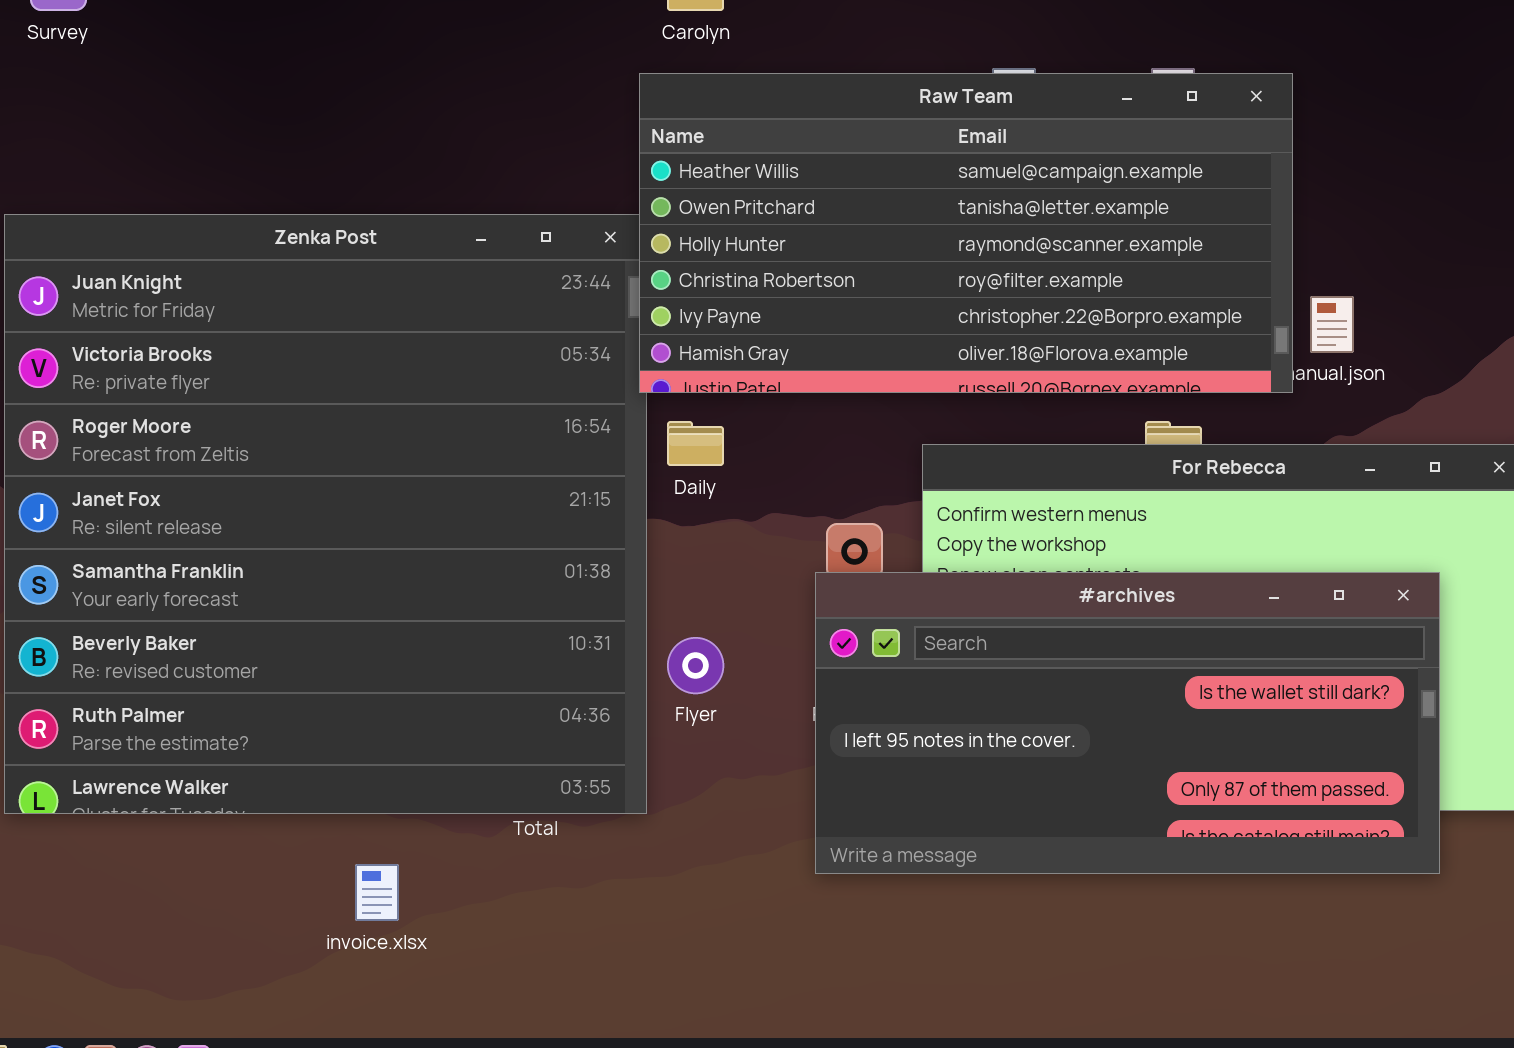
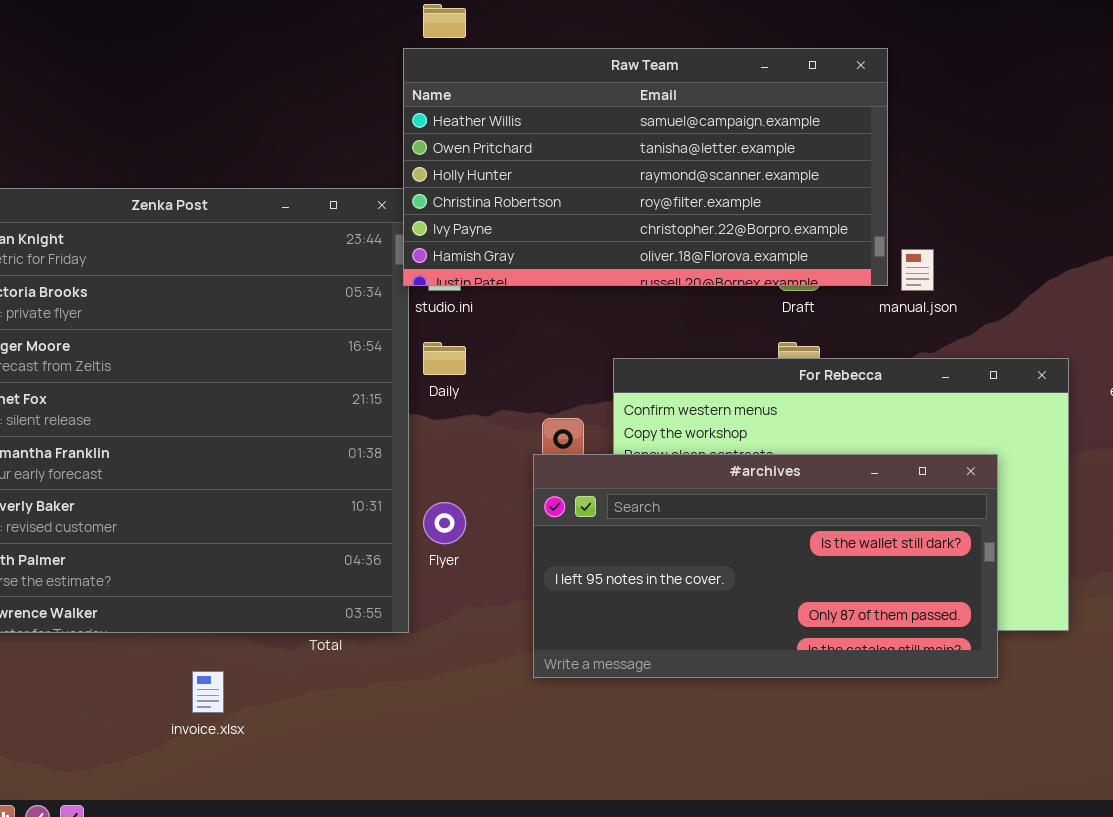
Raw Team: [639,73,1293,393] -> [403,48,888,286], moved

